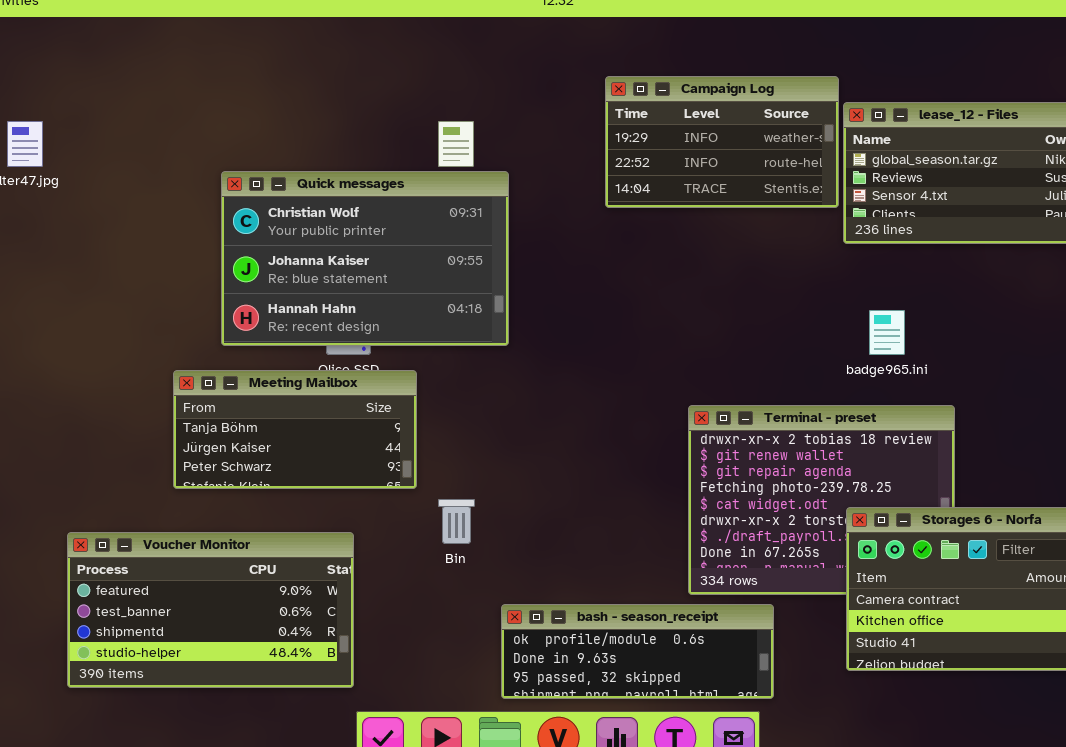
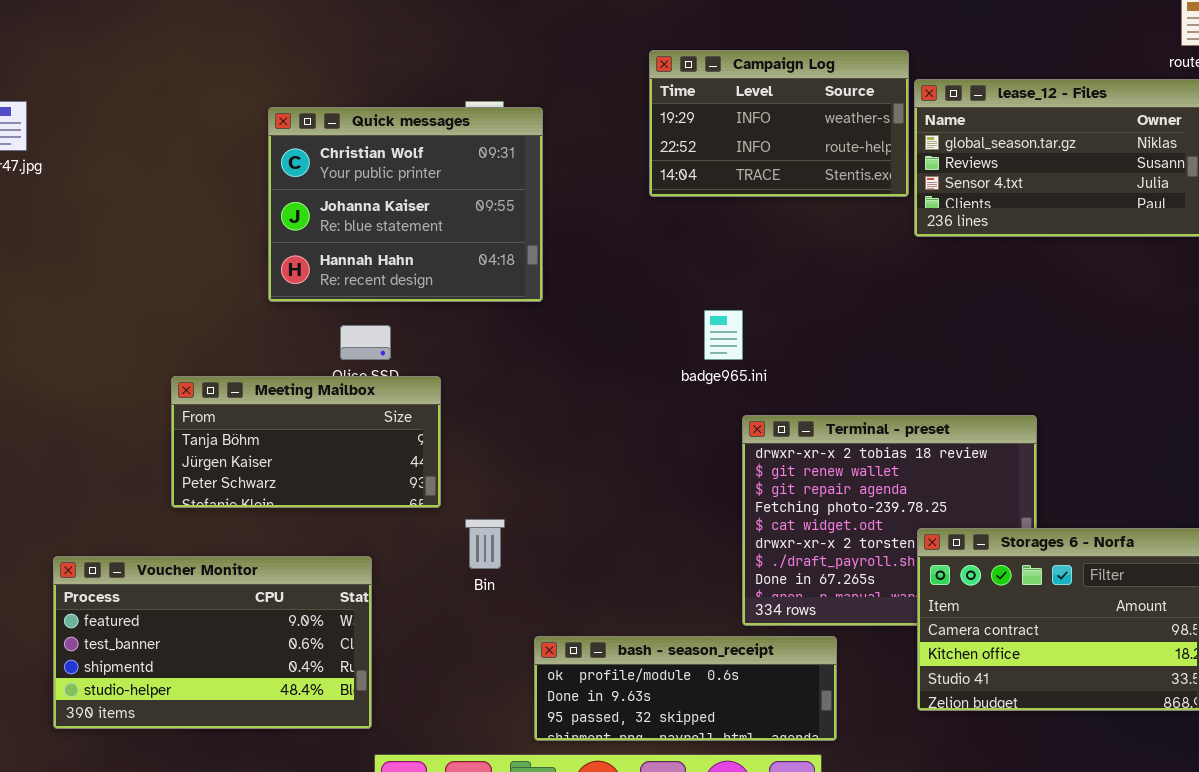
Quick messages: [221,171,509,346] -> [268,107,543,302], moved, resized
badge965.ini: [869,310,905,355] -> [704,310,743,360], moved

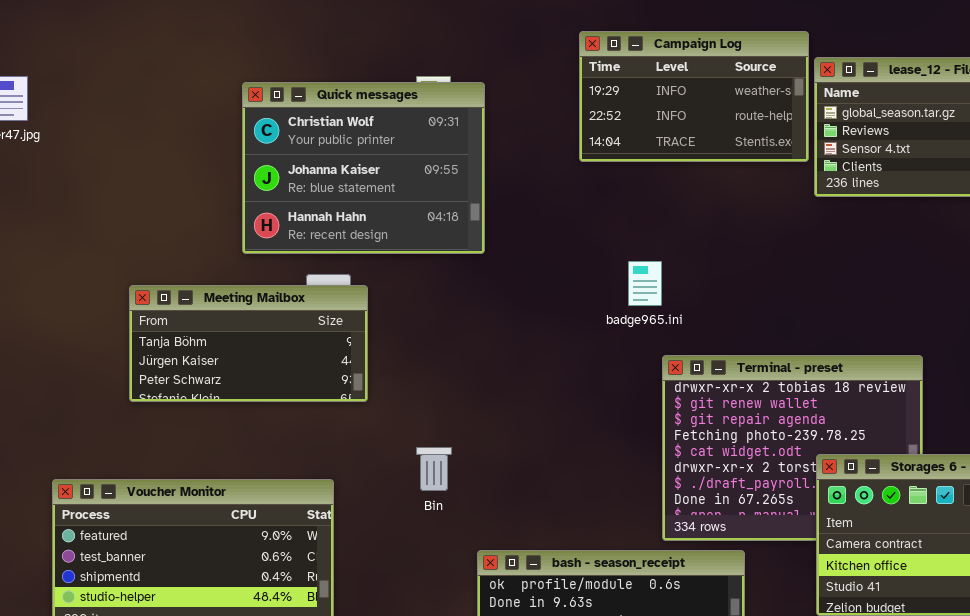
Meeting Mailbox: [171,376,441,508] -> [129,285,368,402], moved

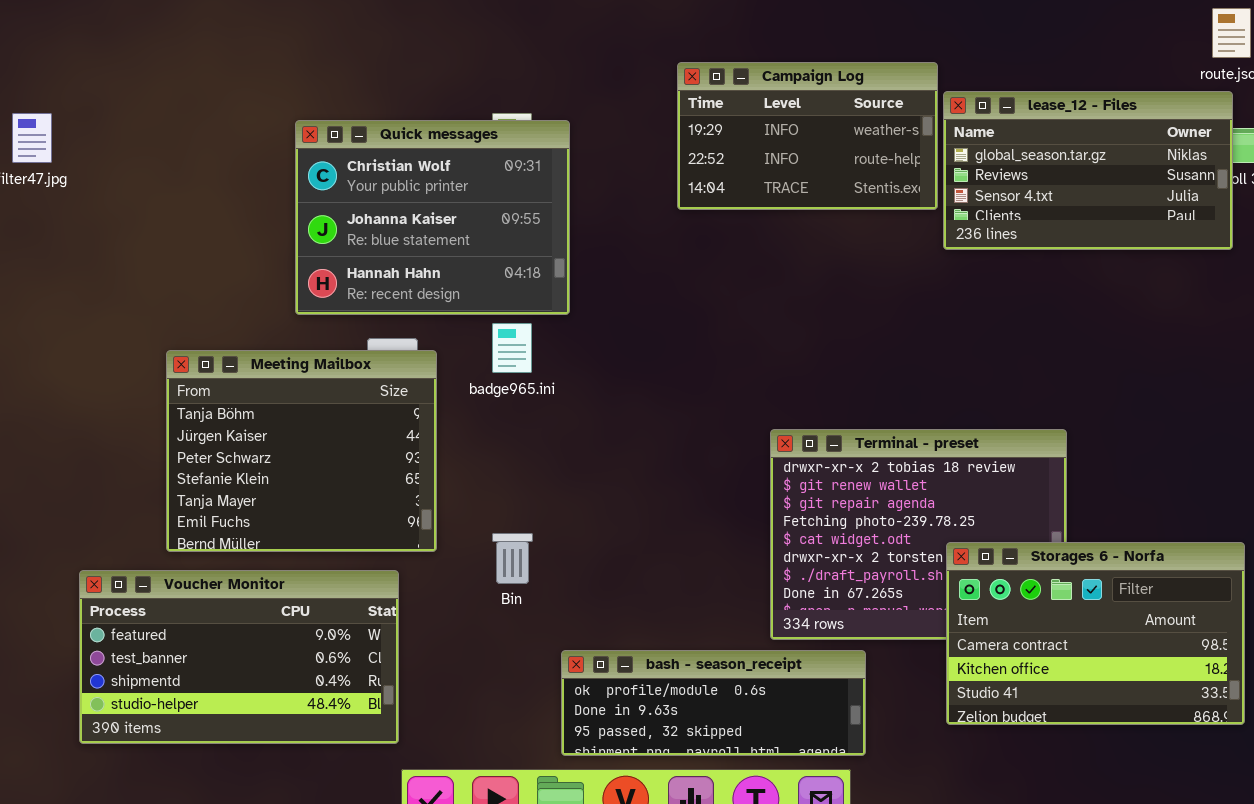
badge965.ini: [628,261,662,306] -> [492,323,532,373], moved
Meeting Mailbox: [129,285,368,402] -> [166,350,437,552], resized

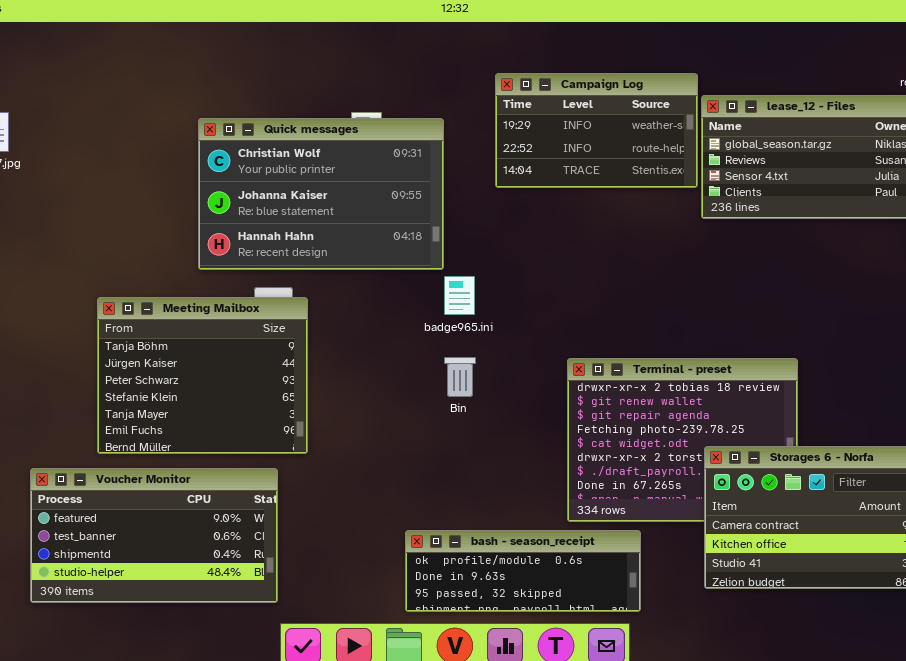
Quick messages: [295,120,570,315] -> [198,118,444,270], resized
badge965.ini: [492,323,532,373] -> [444,276,475,315], moved
Bin: [492,533,533,584] -> [444,357,476,397], moved

